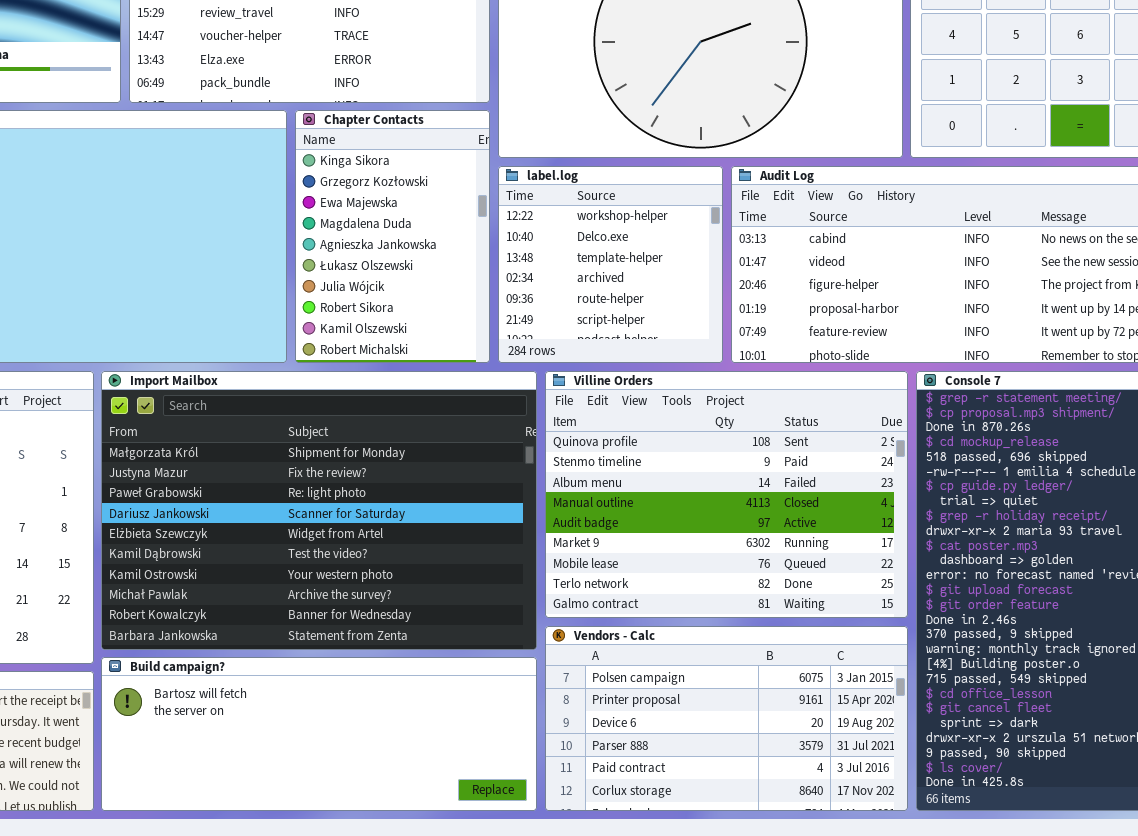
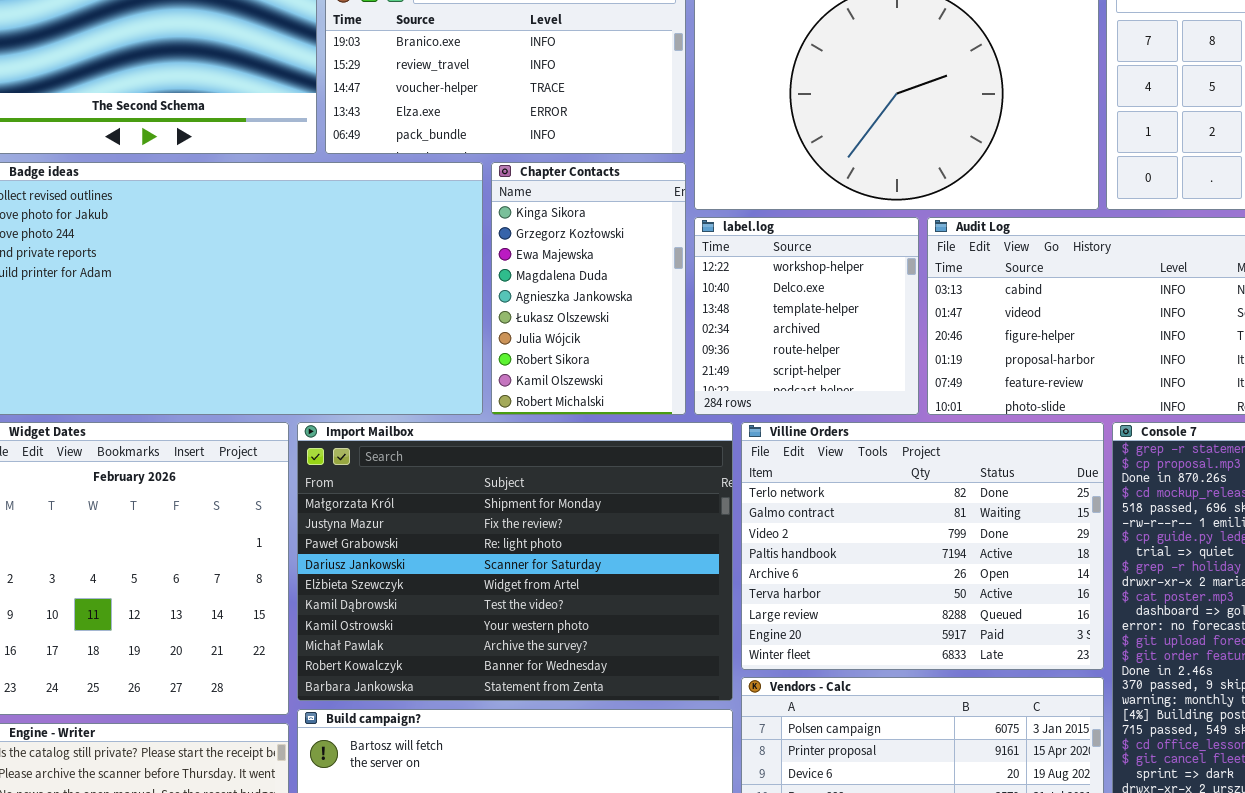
Villine Orders: [545,371,908,618] -> [741,422,1104,670], scrolled down 7 rows

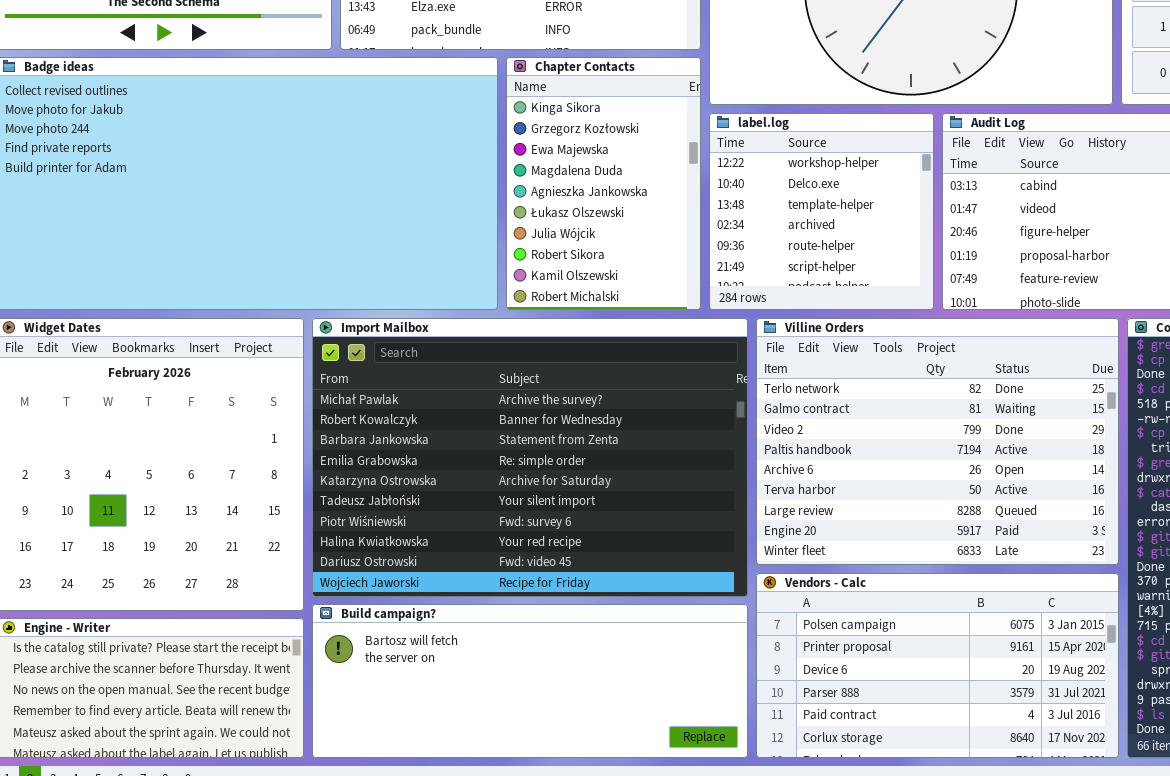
Import Mailbox: [297,422,733,701] -> [312,318,748,597], scrolled down 7 rows

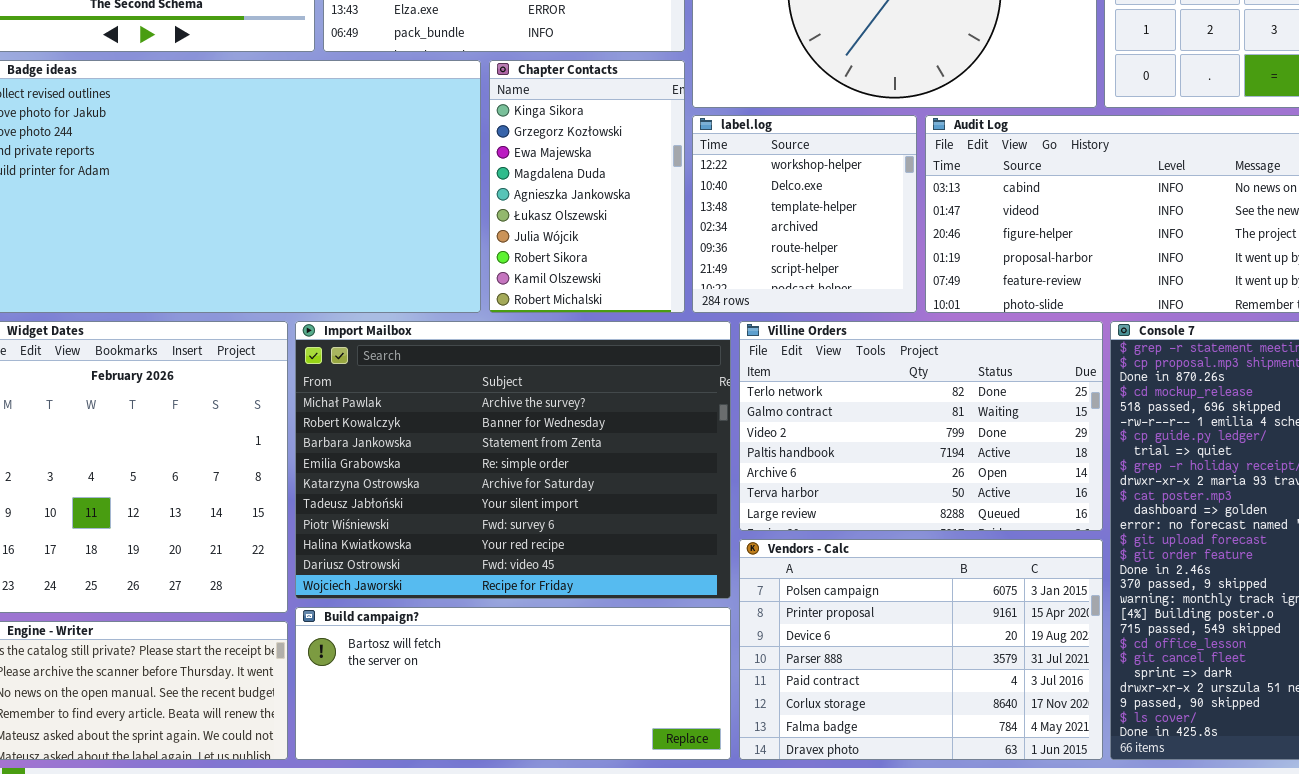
Villine Orders: [756,318,1119,565] -> [739,321,1103,531], resized
Vendors - Calc: [756,573,1119,758] -> [739,539,1103,760], resized

